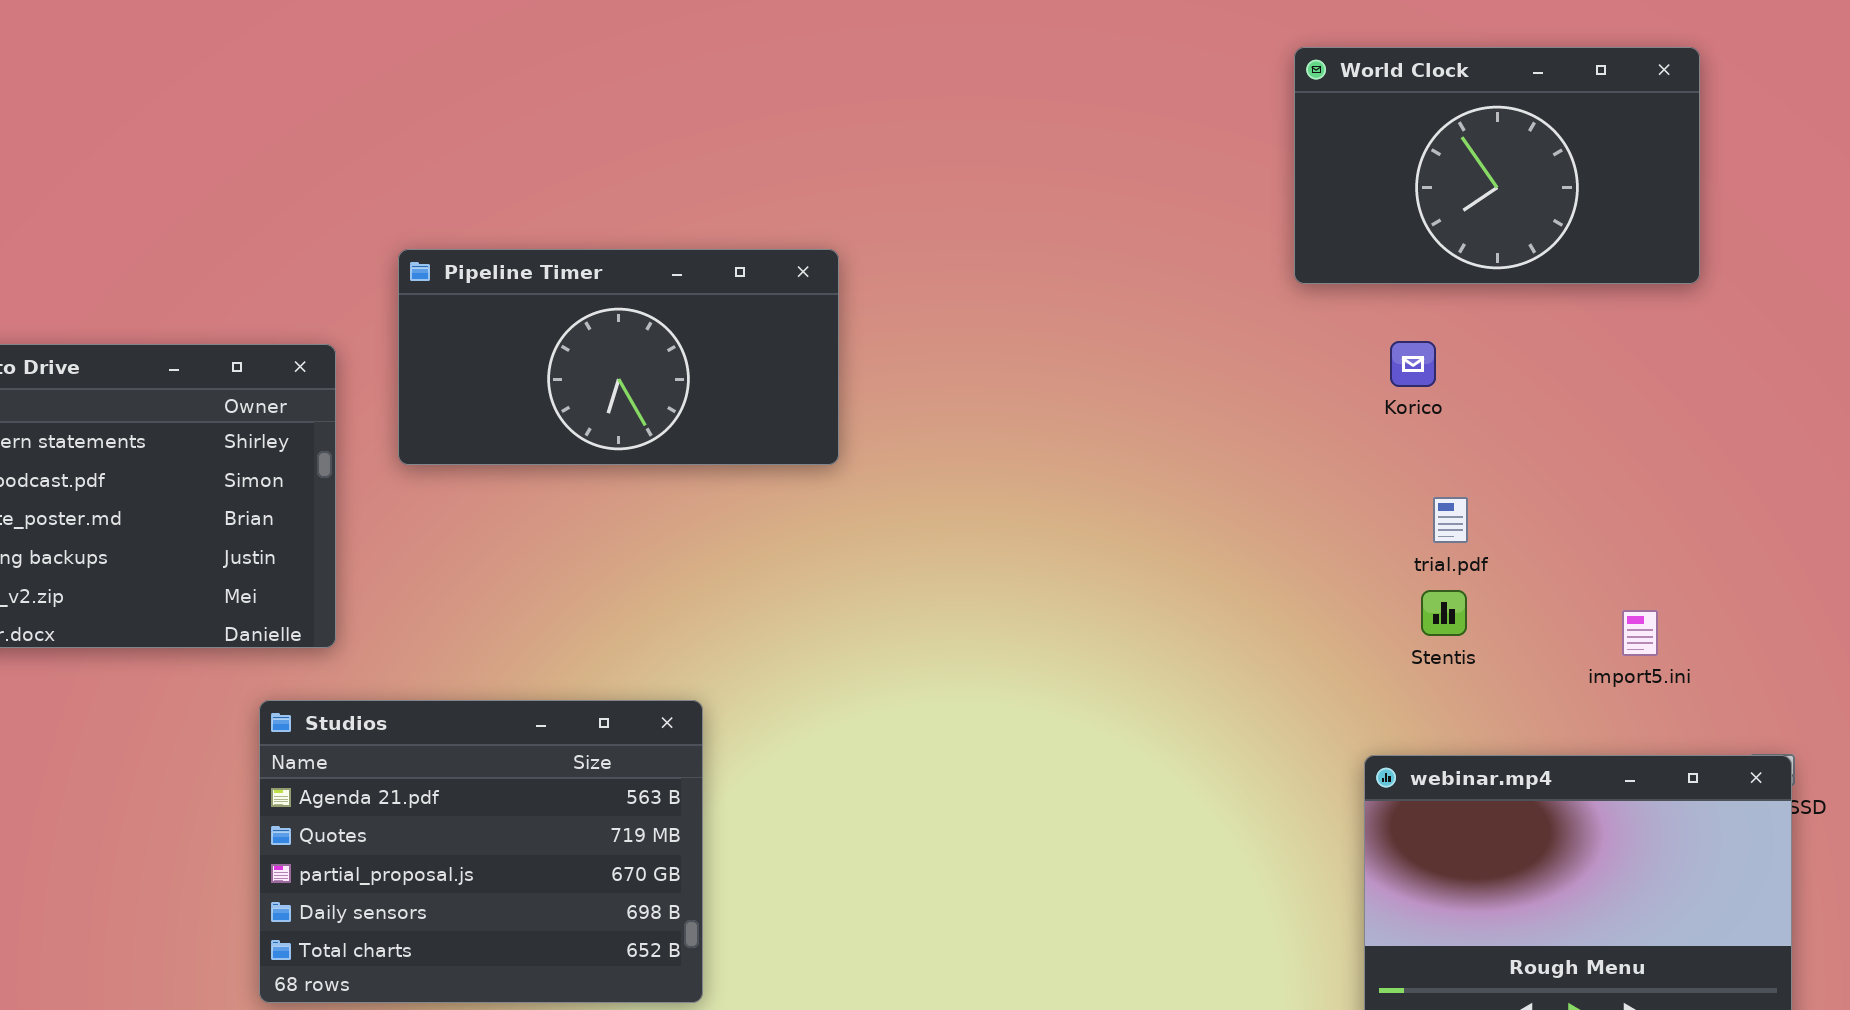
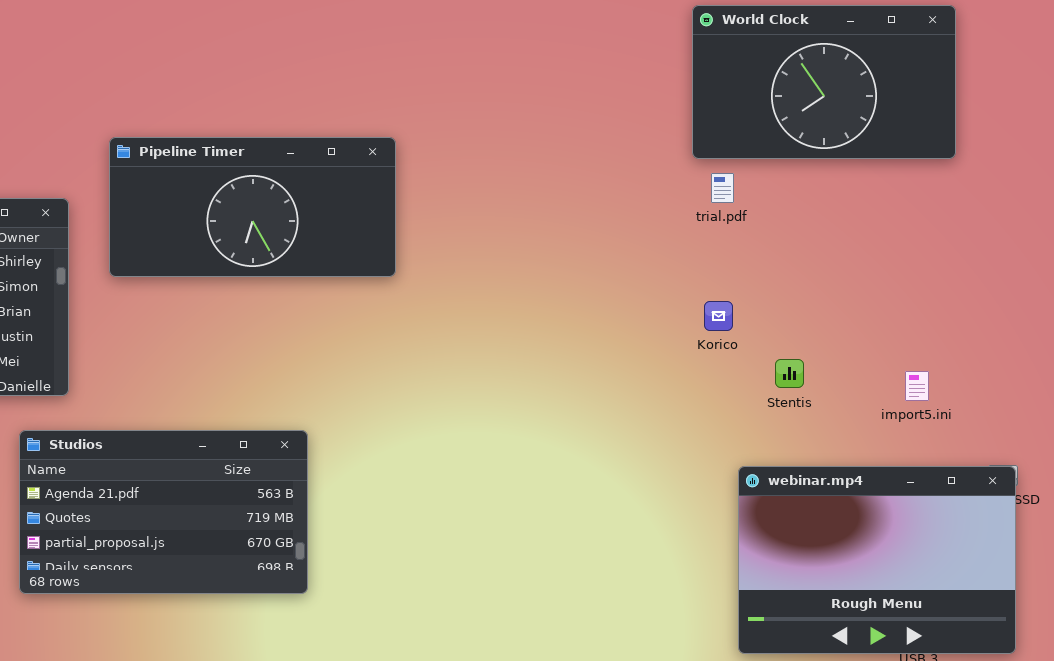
Korico: [1390,341,1436,387] -> [704,301,733,331], moved
trial.pdf: [1433,497,1468,543] -> [711,173,734,203], moved
Studios: [259,700,703,1003] -> [19,430,308,594], resized

